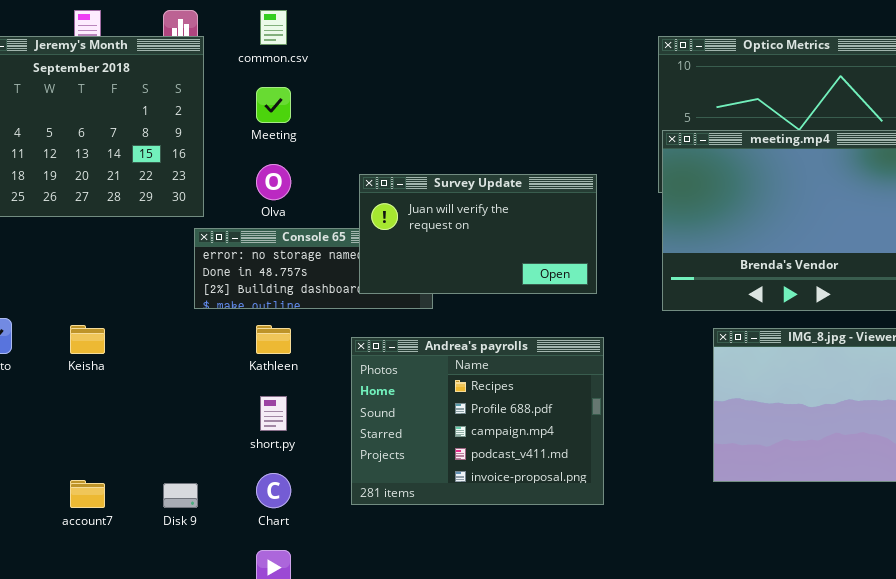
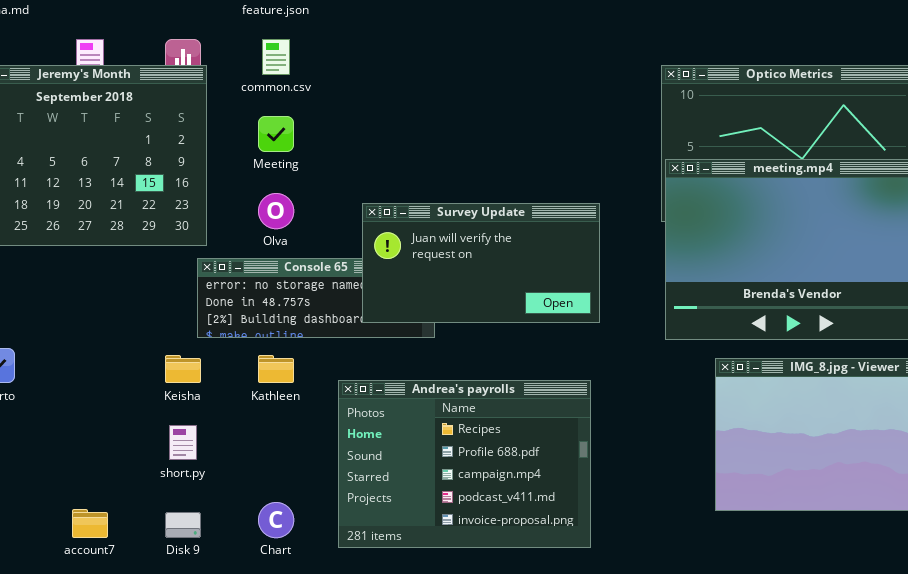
Keisha: [70,325,105,354] -> [165,355,201,383], moved
Andrea's payrolls: [351,337,604,505] -> [338,380,591,548], moved
short.py: [260,396,287,431] -> [169,425,197,460], moved

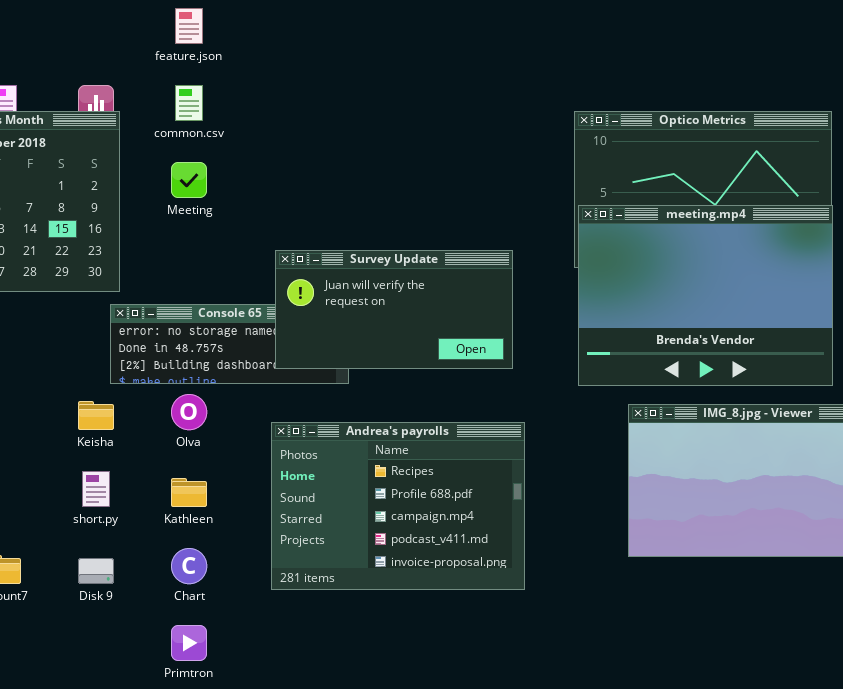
Olva: [258,193,294,229] -> [171,394,207,430], moved
Kathleen: [258,355,294,383] -> [171,478,207,507], moved
Andrea's payrolls: [338,380,591,548] -> [271,422,525,590], moved

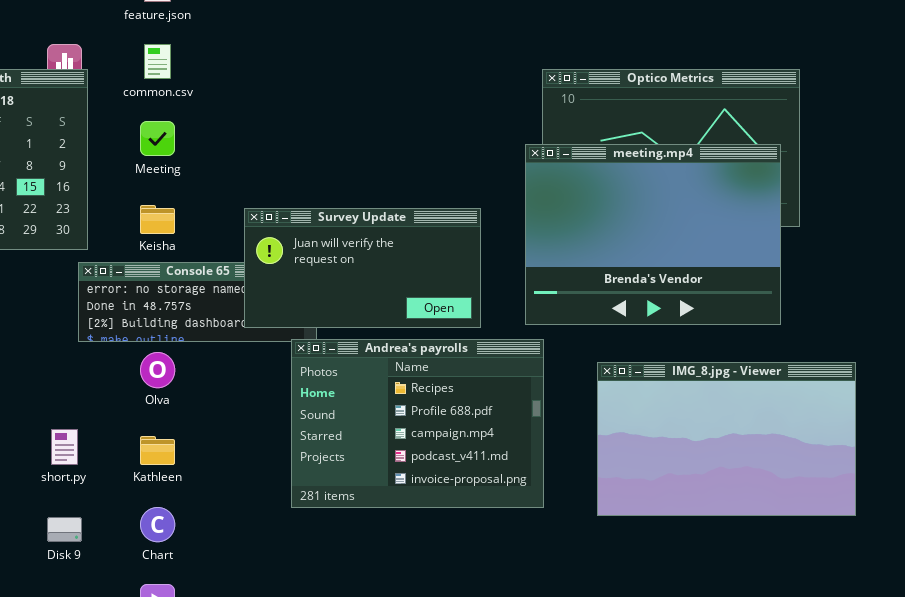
meeting.mp4: [578,205,833,386] -> [525,144,781,325], moved
Keisha: [78,401,114,430] -> [140,205,175,234], moved
Andrea's payrolls: [271,422,525,590] -> [291,339,544,508], moved

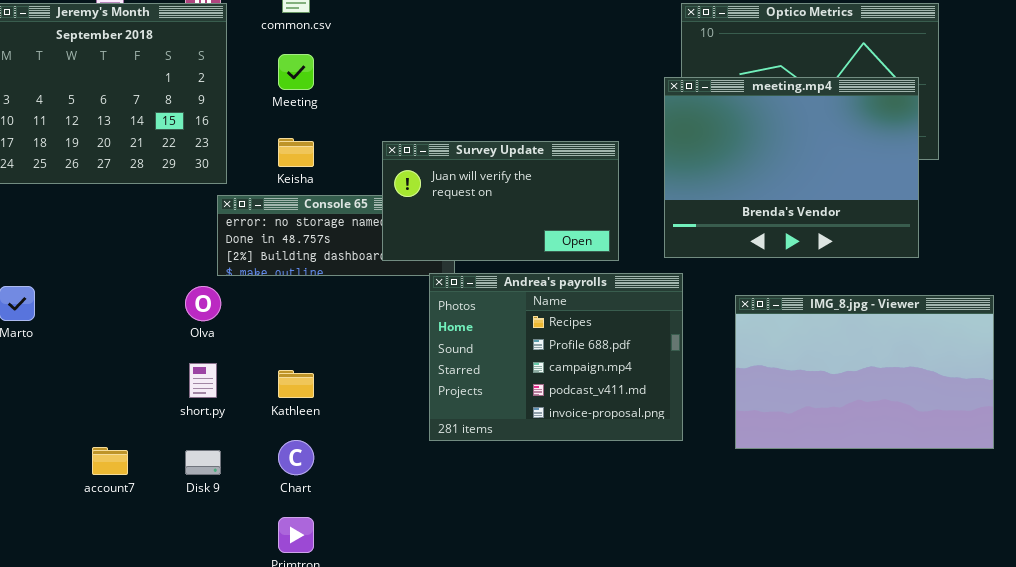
Olva: [140,352,175,388] -> [185,286,221,321], moved

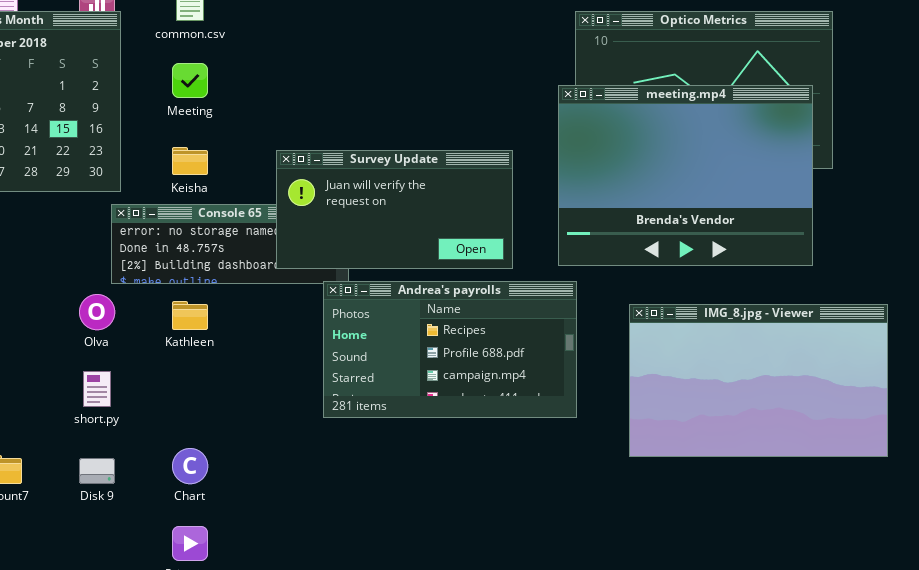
Andrea's payrolls: [429,273,683,441] -> [323,281,577,418], resized
Kathleen: [278,370,314,398] -> [172,301,208,330], moved

